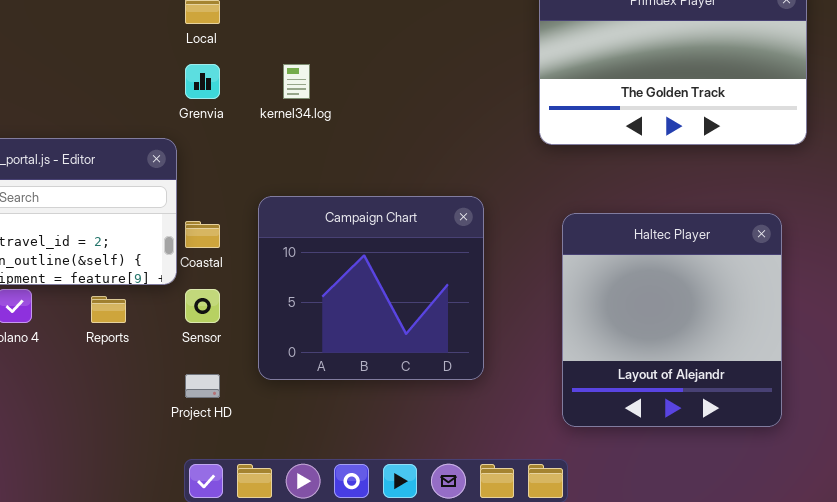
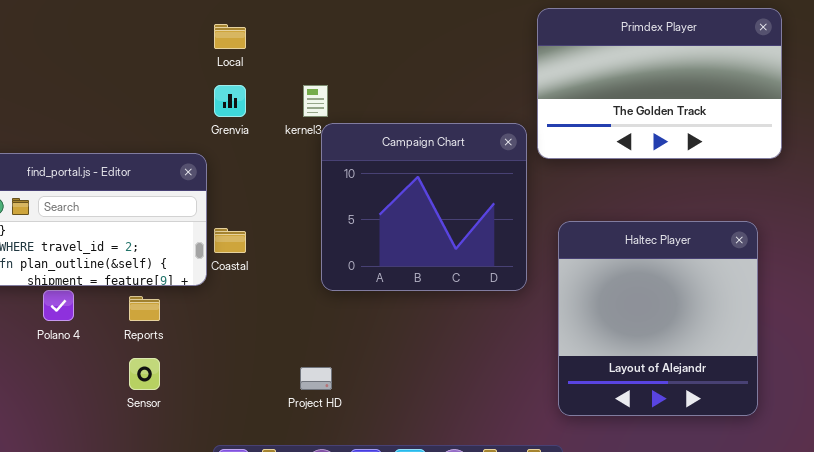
Campaign Chart: [258,196,484,380] -> [321,123,527,291], moved
Sensor: [185,289,220,323] -> [129,358,160,390], moved
Project HD: [185,374,220,398] -> [300,367,332,390], moved

